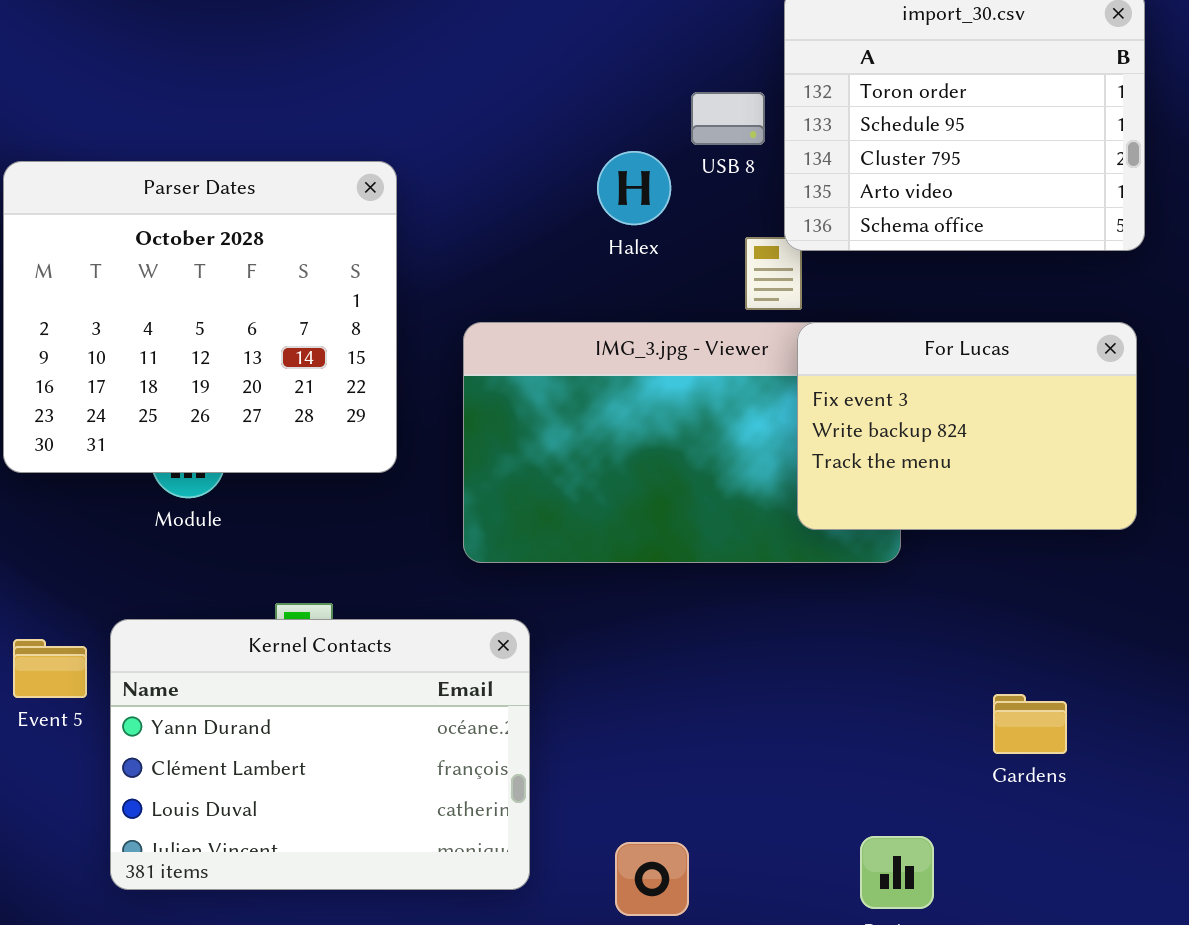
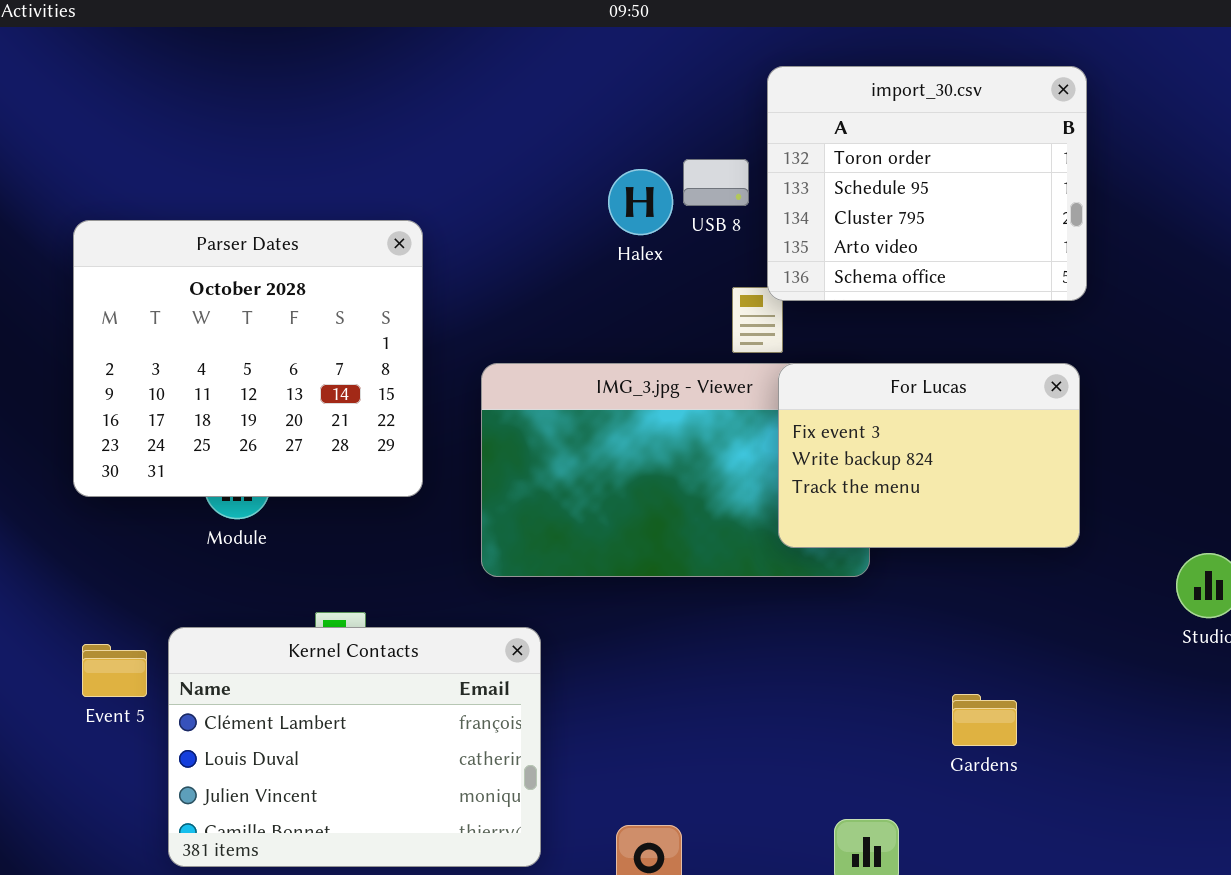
Halex: [597,151,671,225] -> [608,169,673,235], moved
Kernel Contacts: [110,619,530,890] -> [168,627,541,867], scrolled down 1 row

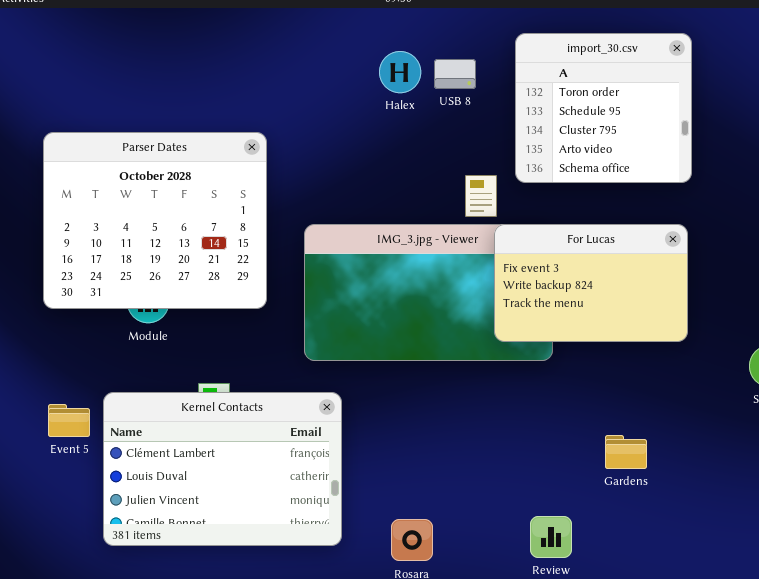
import_30.csv: [767,66,1087,301] -> [515,33,692,183], resized
USB 8: [683,159,749,206] -> [434,59,476,89], moved
Halex: [608,169,673,235] -> [379,51,421,93], moved

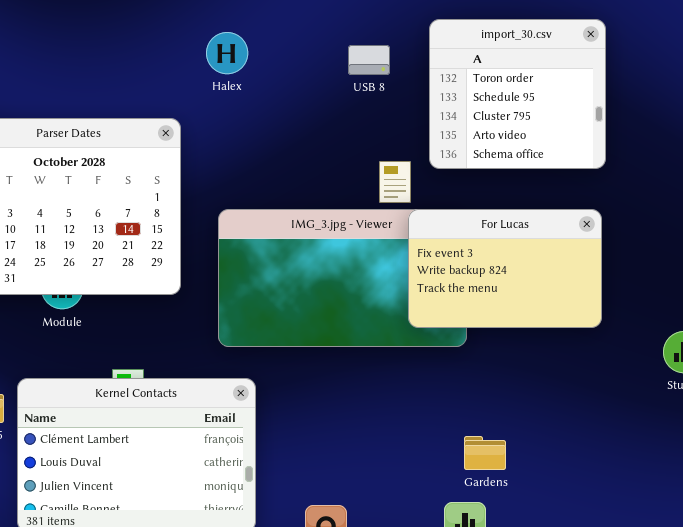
Halex: [379,51,421,93] -> [206,32,248,74], moved
Gardens: [605,435,647,469] -> [464,436,506,470], moved

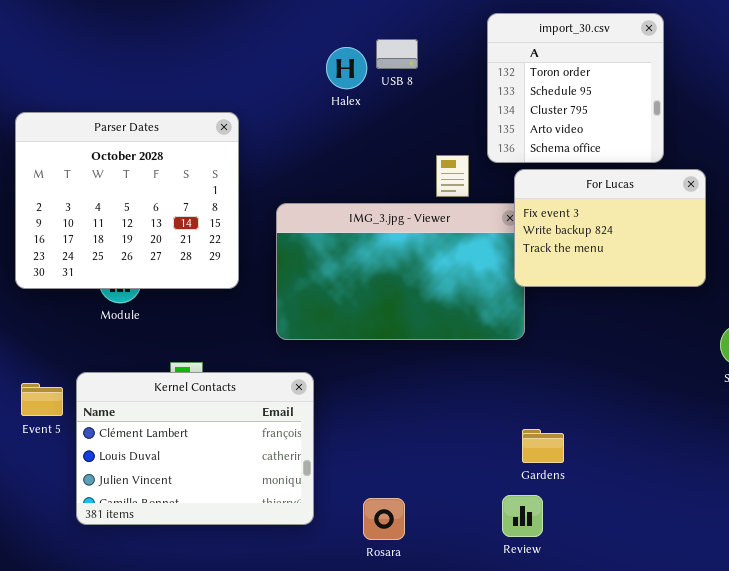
Halex: [206,32,248,74] -> [326,47,367,89], moved
USB 8: [348,45,390,75] -> [376,39,418,69], moved
For Lucas: [408,209,602,328] -> [514,169,706,287], moved

